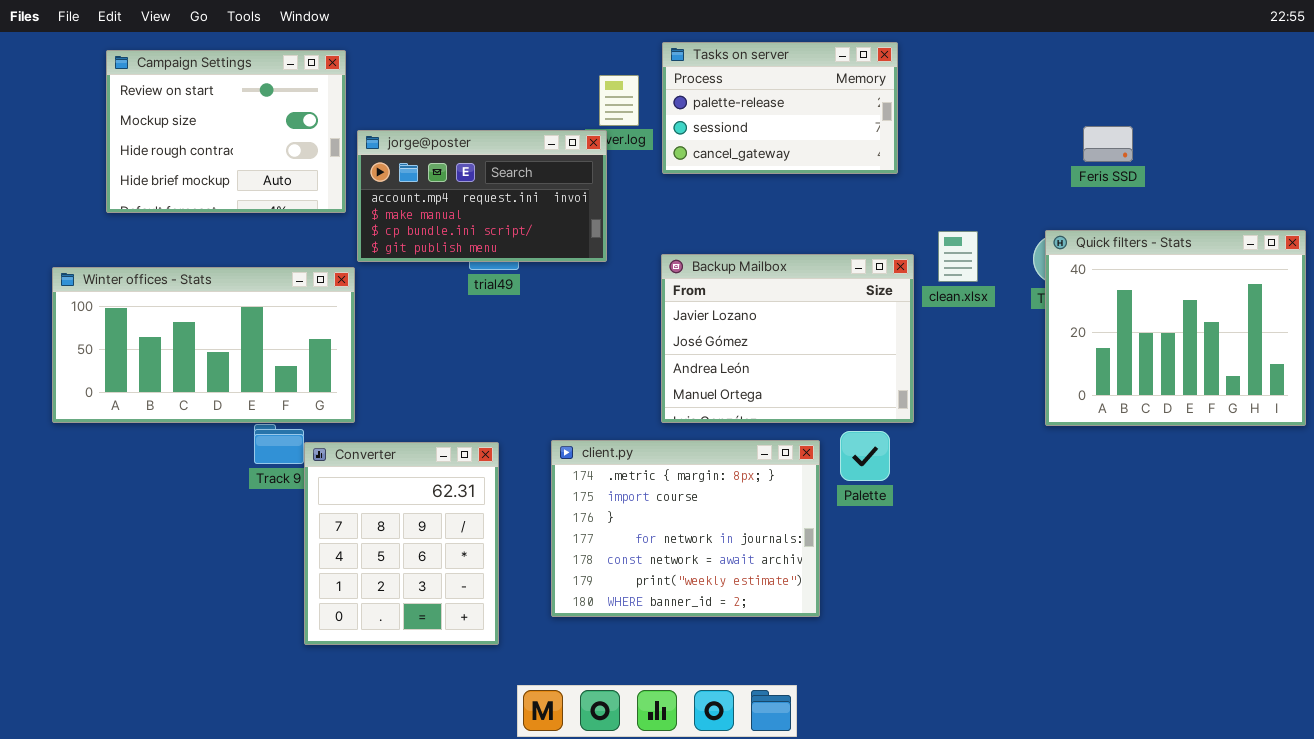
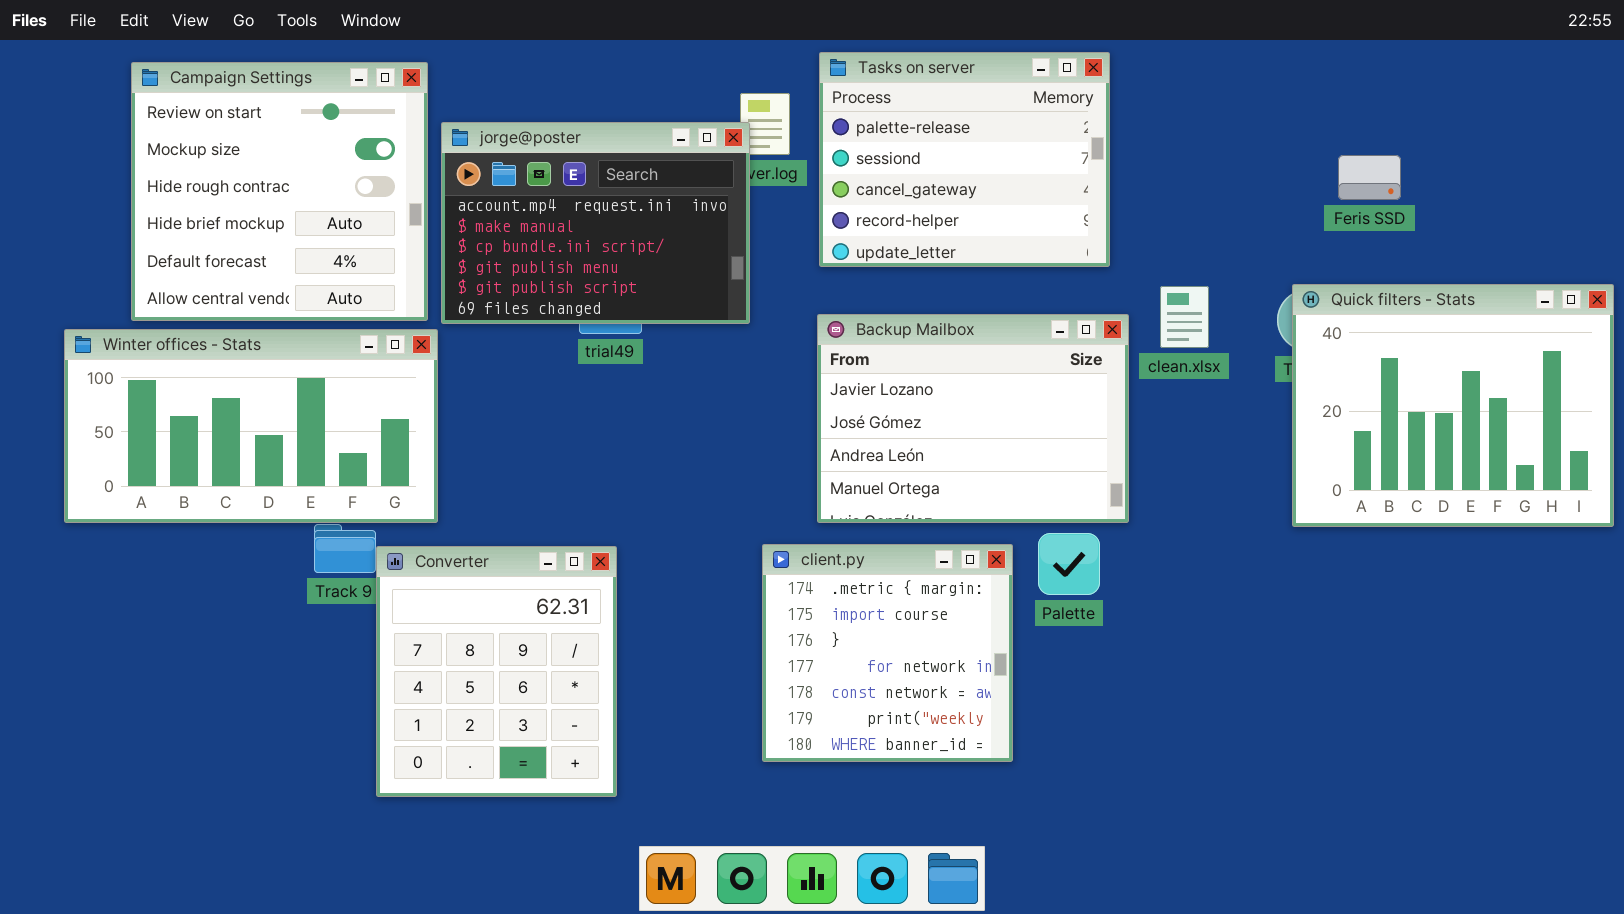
Tasks on server: [662,42,898,174] -> [819,52,1110,267], resized
Campaign Settings: [106,50,346,213] -> [131,62,428,321], resized
jorge@poster: [357,130,607,262] -> [441,122,750,324], resized
client.py: [551,440,820,617] -> [762,544,1013,762], resized

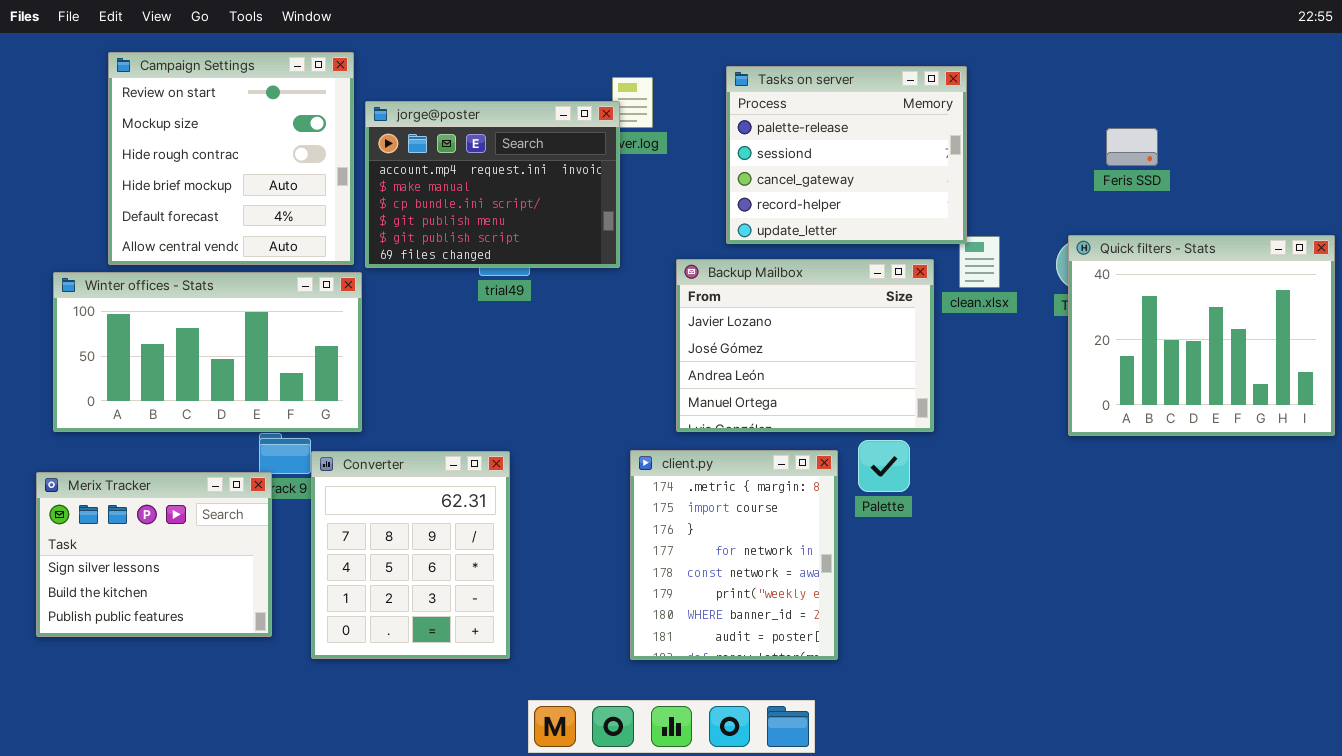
Tasks on server: [819,52,1110,267] -> [726,66,967,244], moved
client.py: [762,544,1013,762] -> [630,450,838,660], resized
Merix Tracker: none -> [36,472,272,637], opened

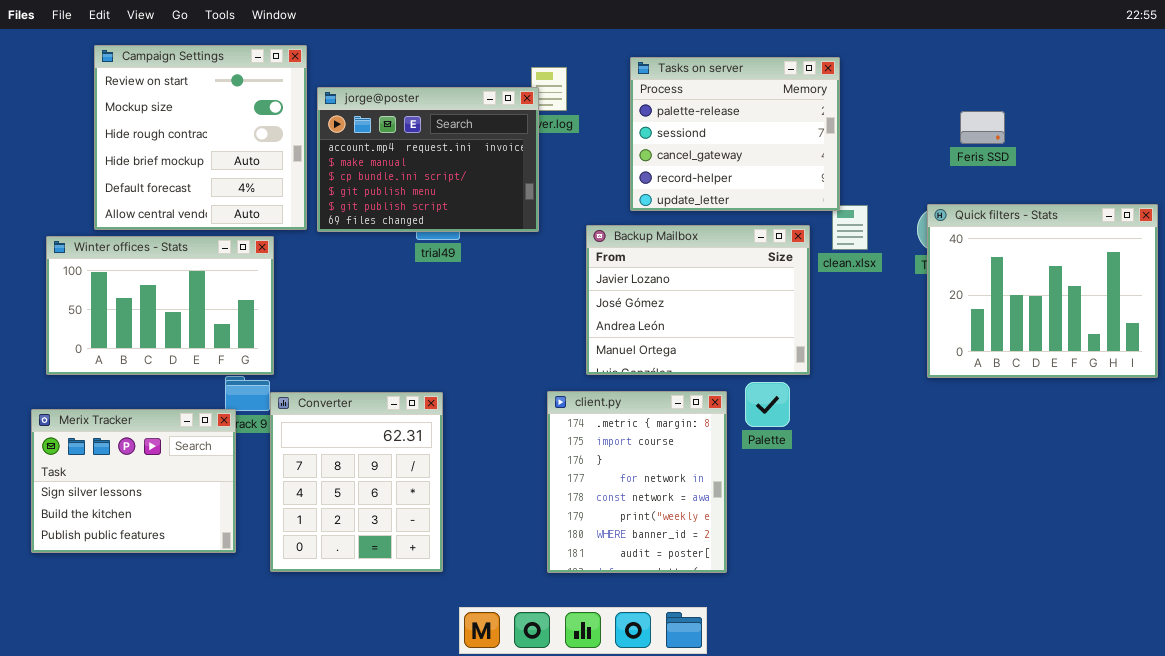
Winter offices - Stats: [53,272,362,432] -> [46,236,274,375], resized

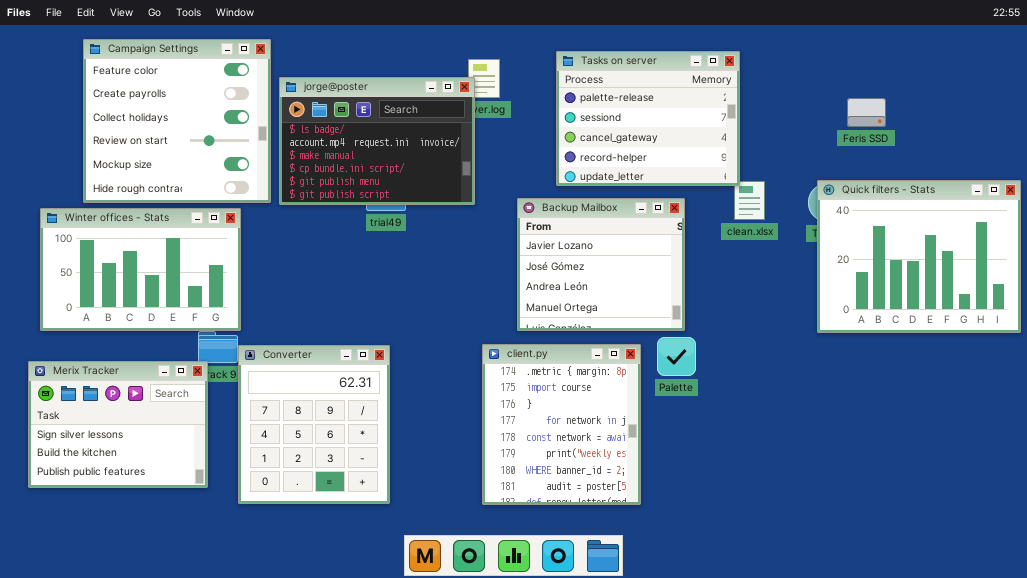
Campaign Settings: [94,45,307,230] -> [83,39,271,203], scrolled up 3 rows
jorge@poster: [317,87,539,232] -> [279,77,475,205], scrolled up 1 row
Backup Mailbox: [586,225,810,375] -> [517,198,685,331], resized

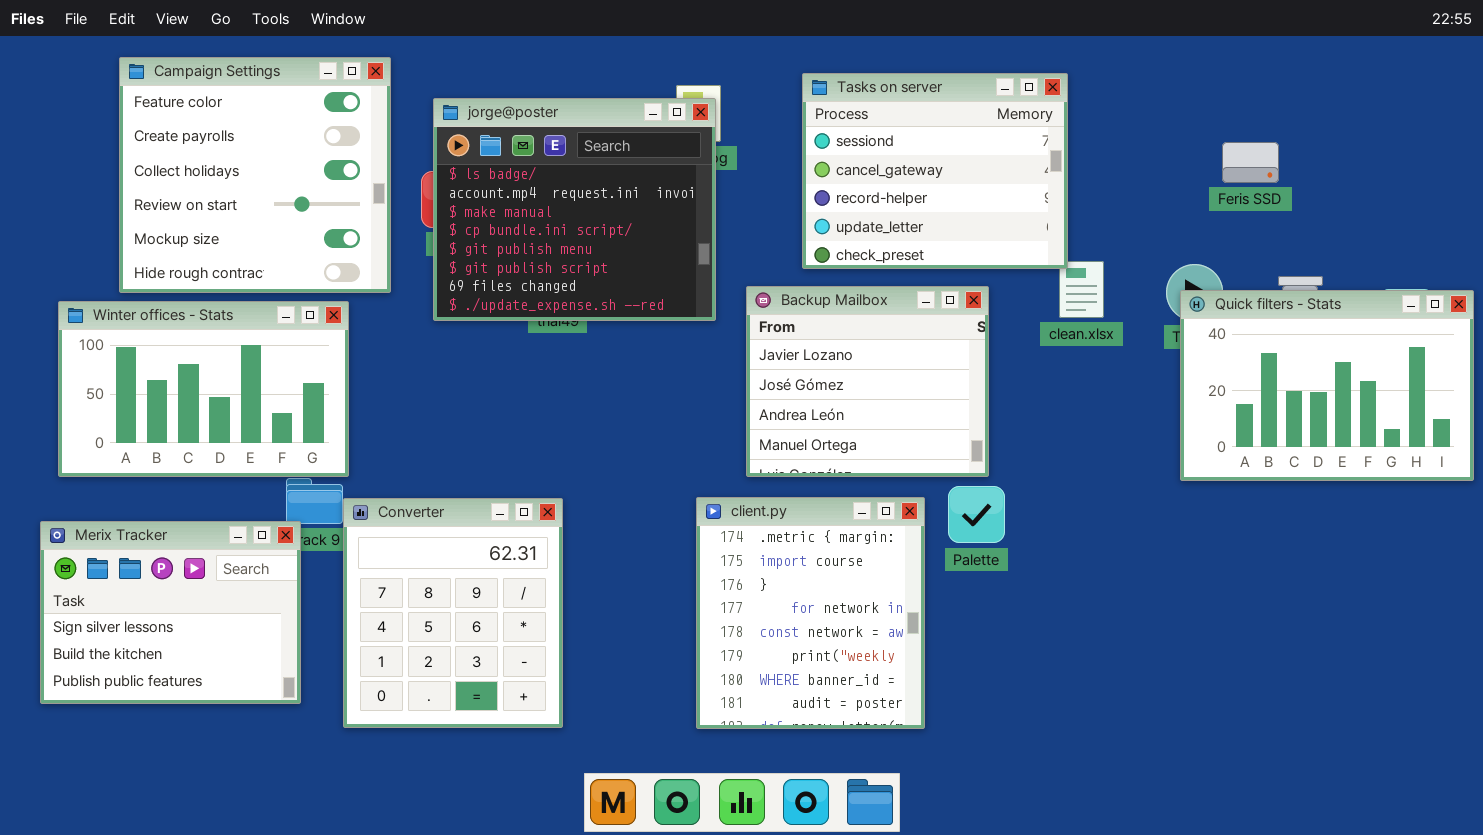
Tasks on server: [556,51,740,186] -> [802,73,1068,269], scrolled down 1 row
jorge@poster: [279,77,475,205] -> [433,98,716,321], moved, resized
Quick filters - Stats: [817,180,1021,333] -> [1180,290,1474,481], resized

